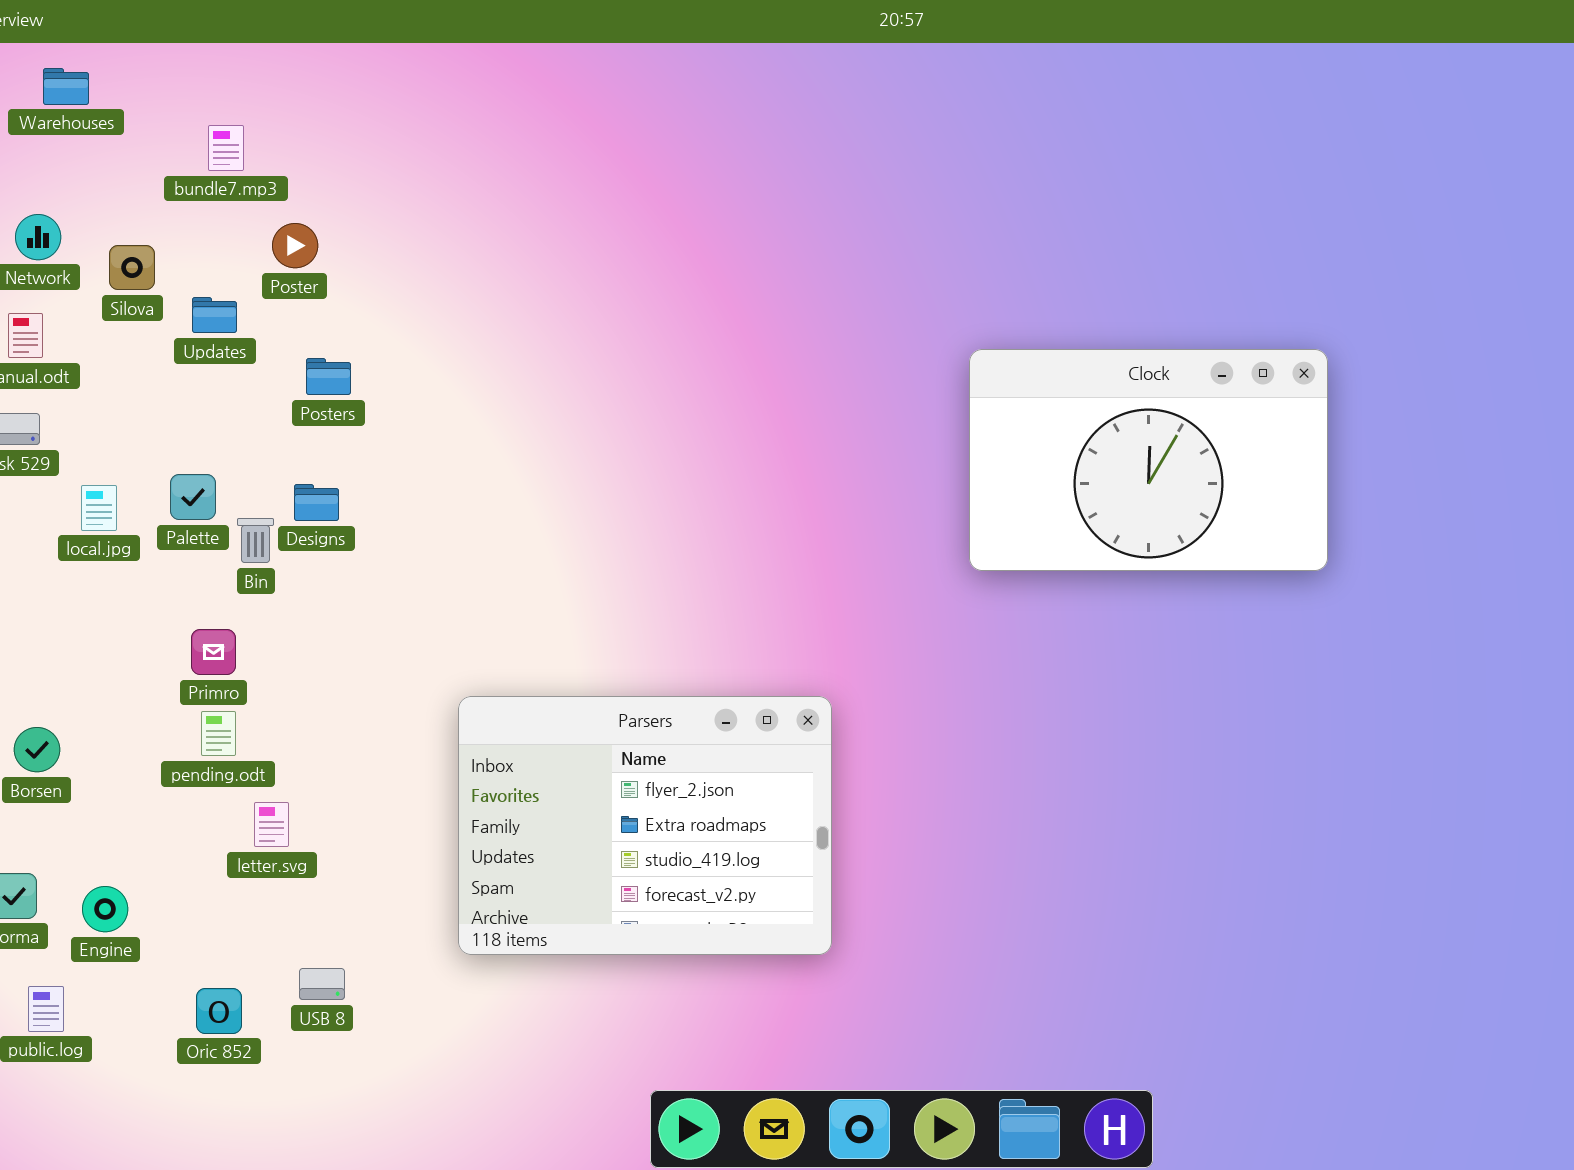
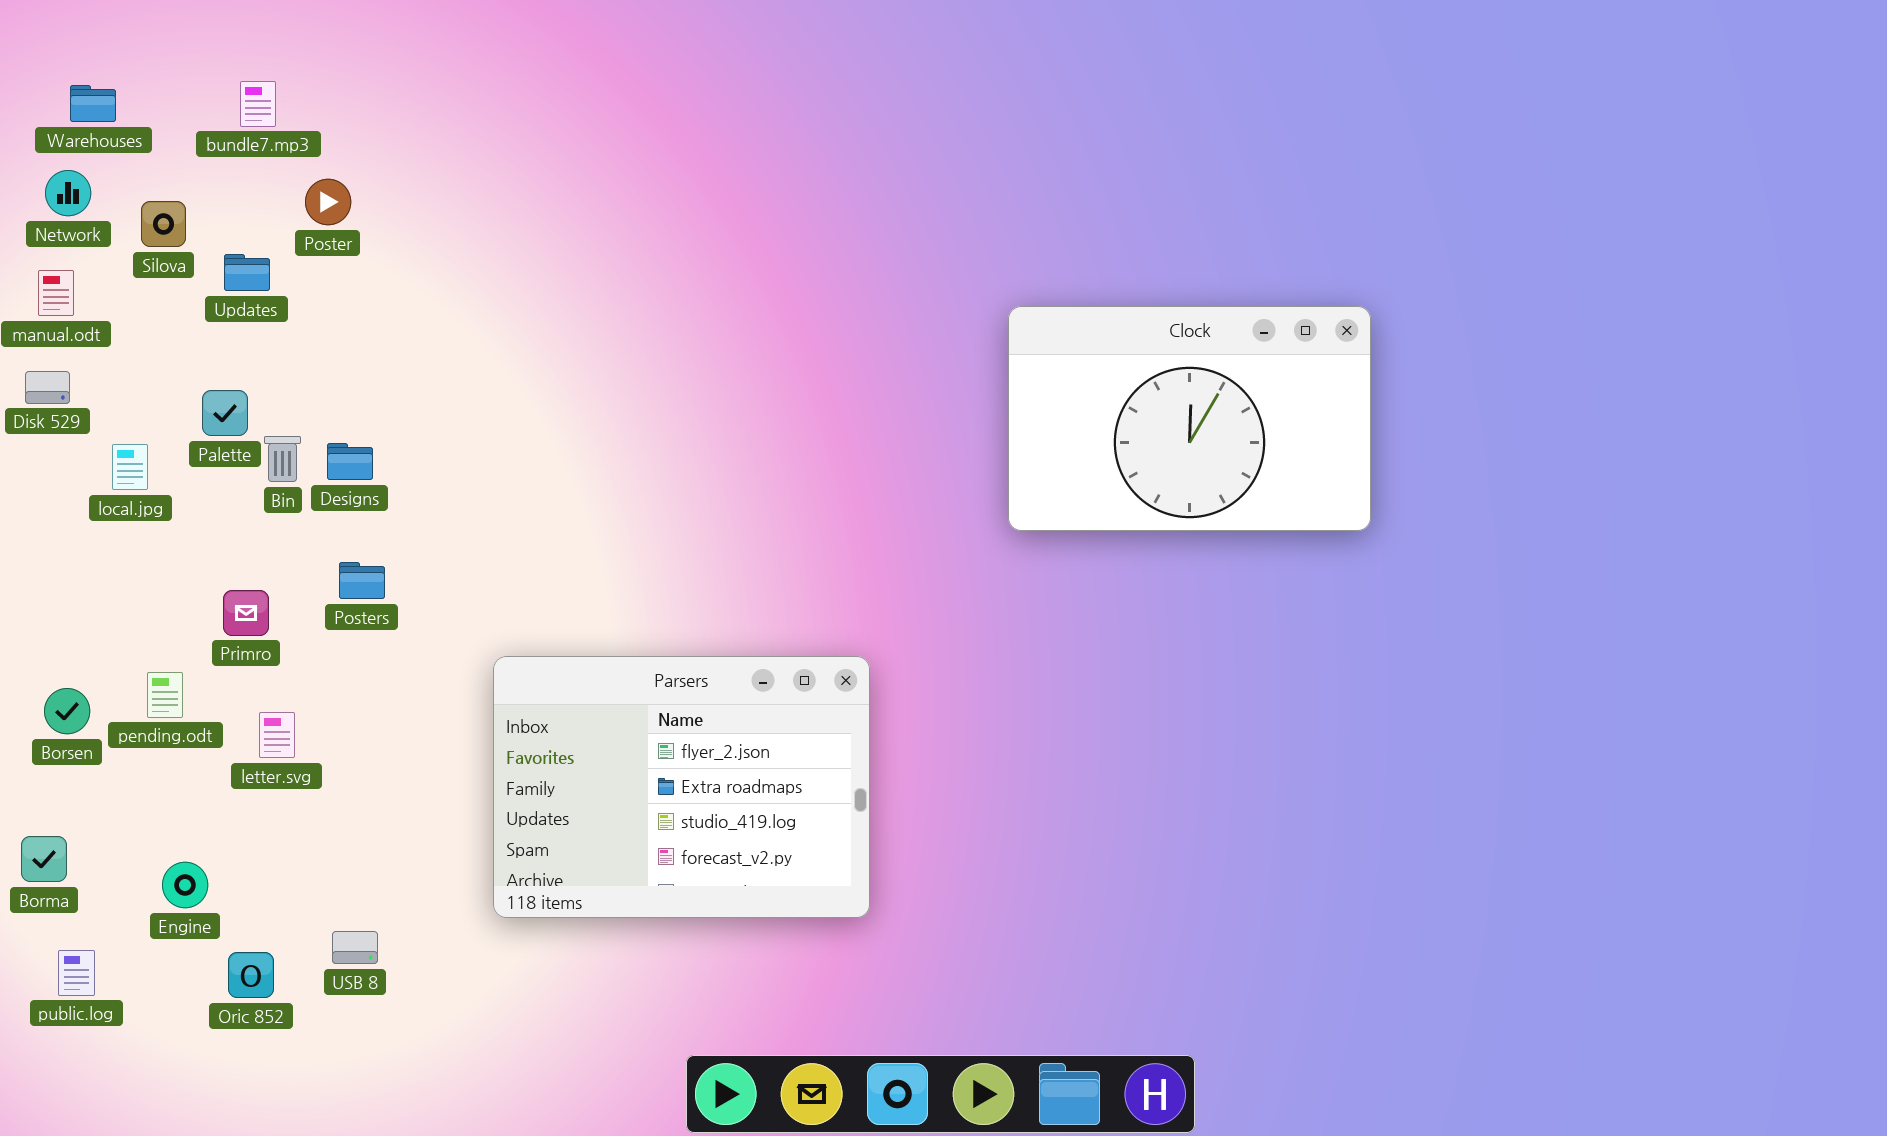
Warehouses: [43,68,89,105] -> [70,85,116,122], moved
Posters: [306,358,351,395] -> [339,562,385,599], moved
Palette: [170,474,216,520] -> [202,390,248,436], moved
Bin: [237,518,274,563] -> [264,436,301,482], moved
pending.odt: [201,711,236,756] -> [147,672,183,718], moved
letter.svg: [254,802,289,847] -> [259,712,295,758], moved
Engine: [82,886,128,932] -> [162,862,208,908], moved

